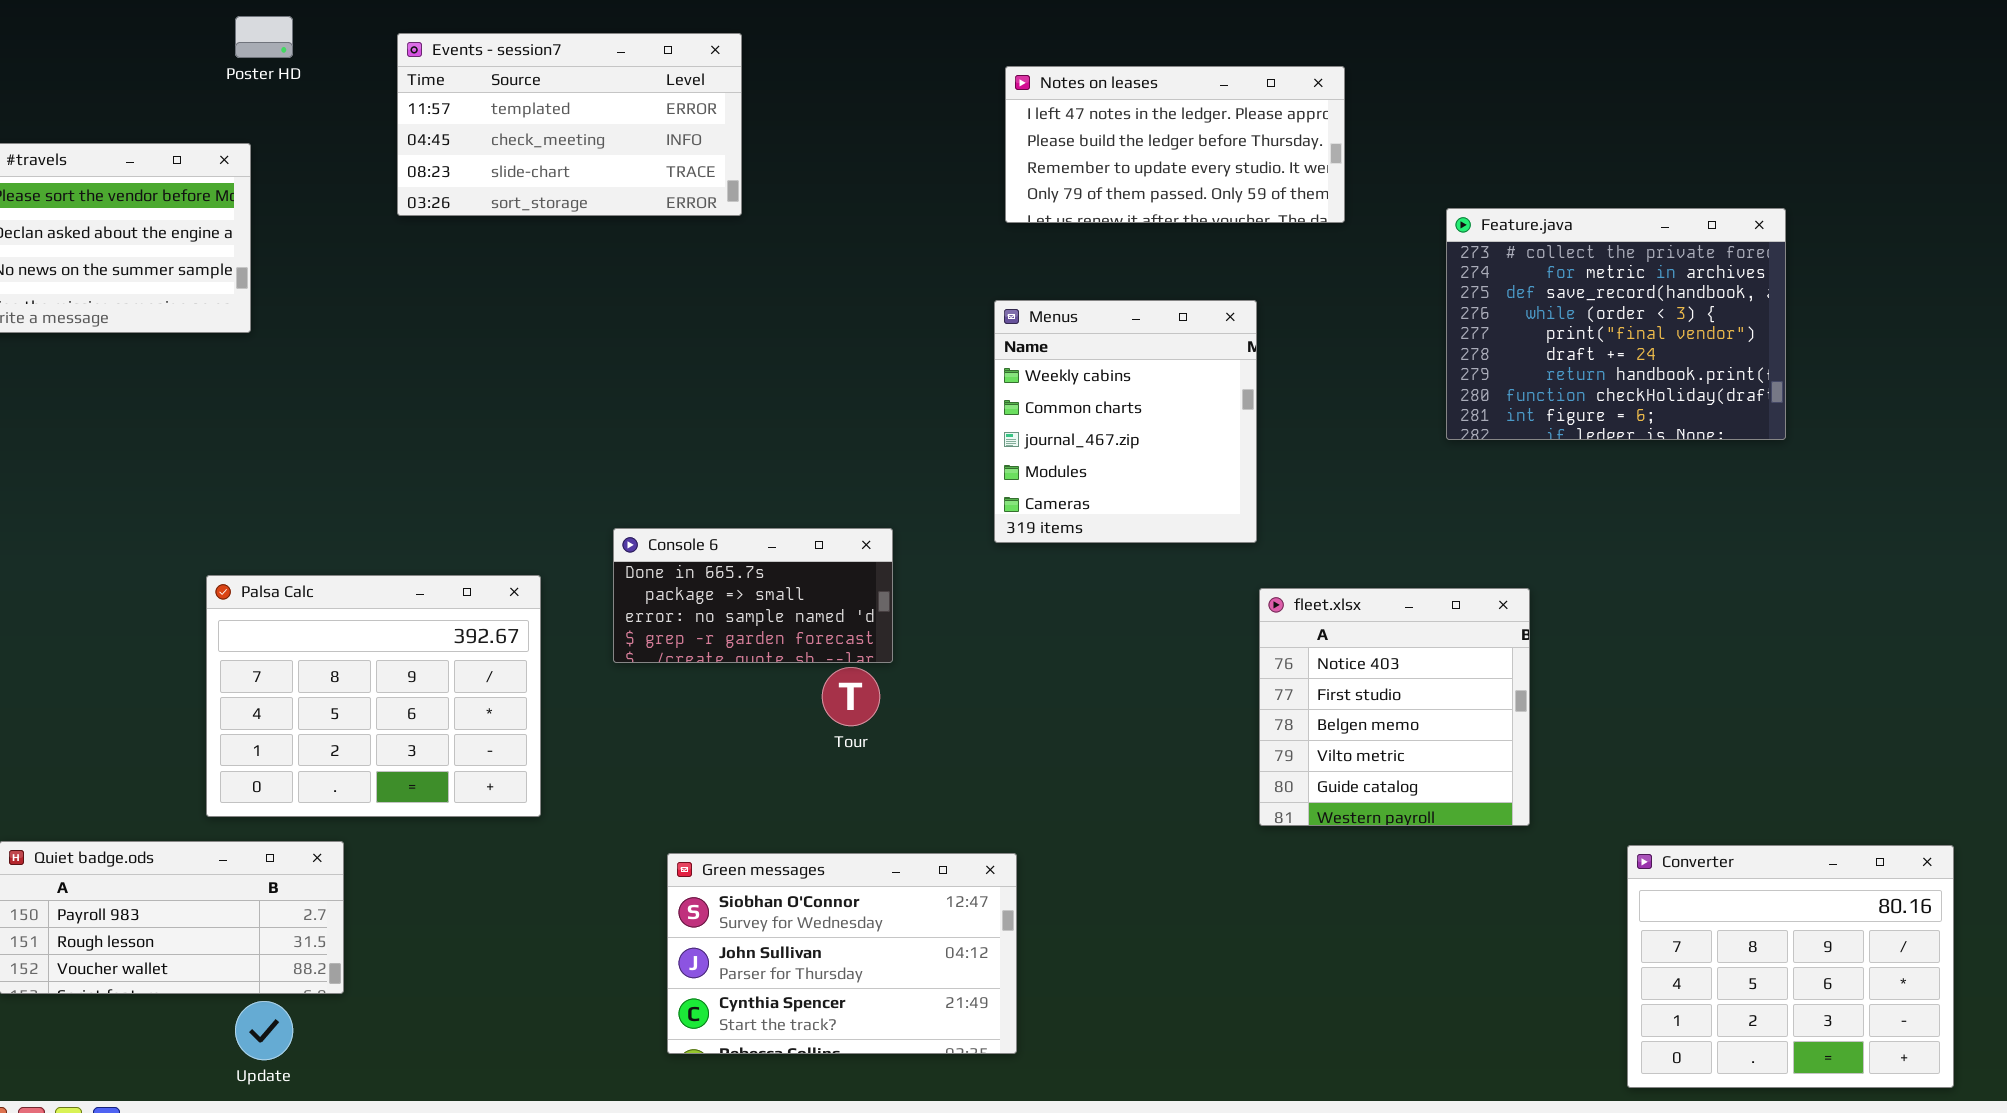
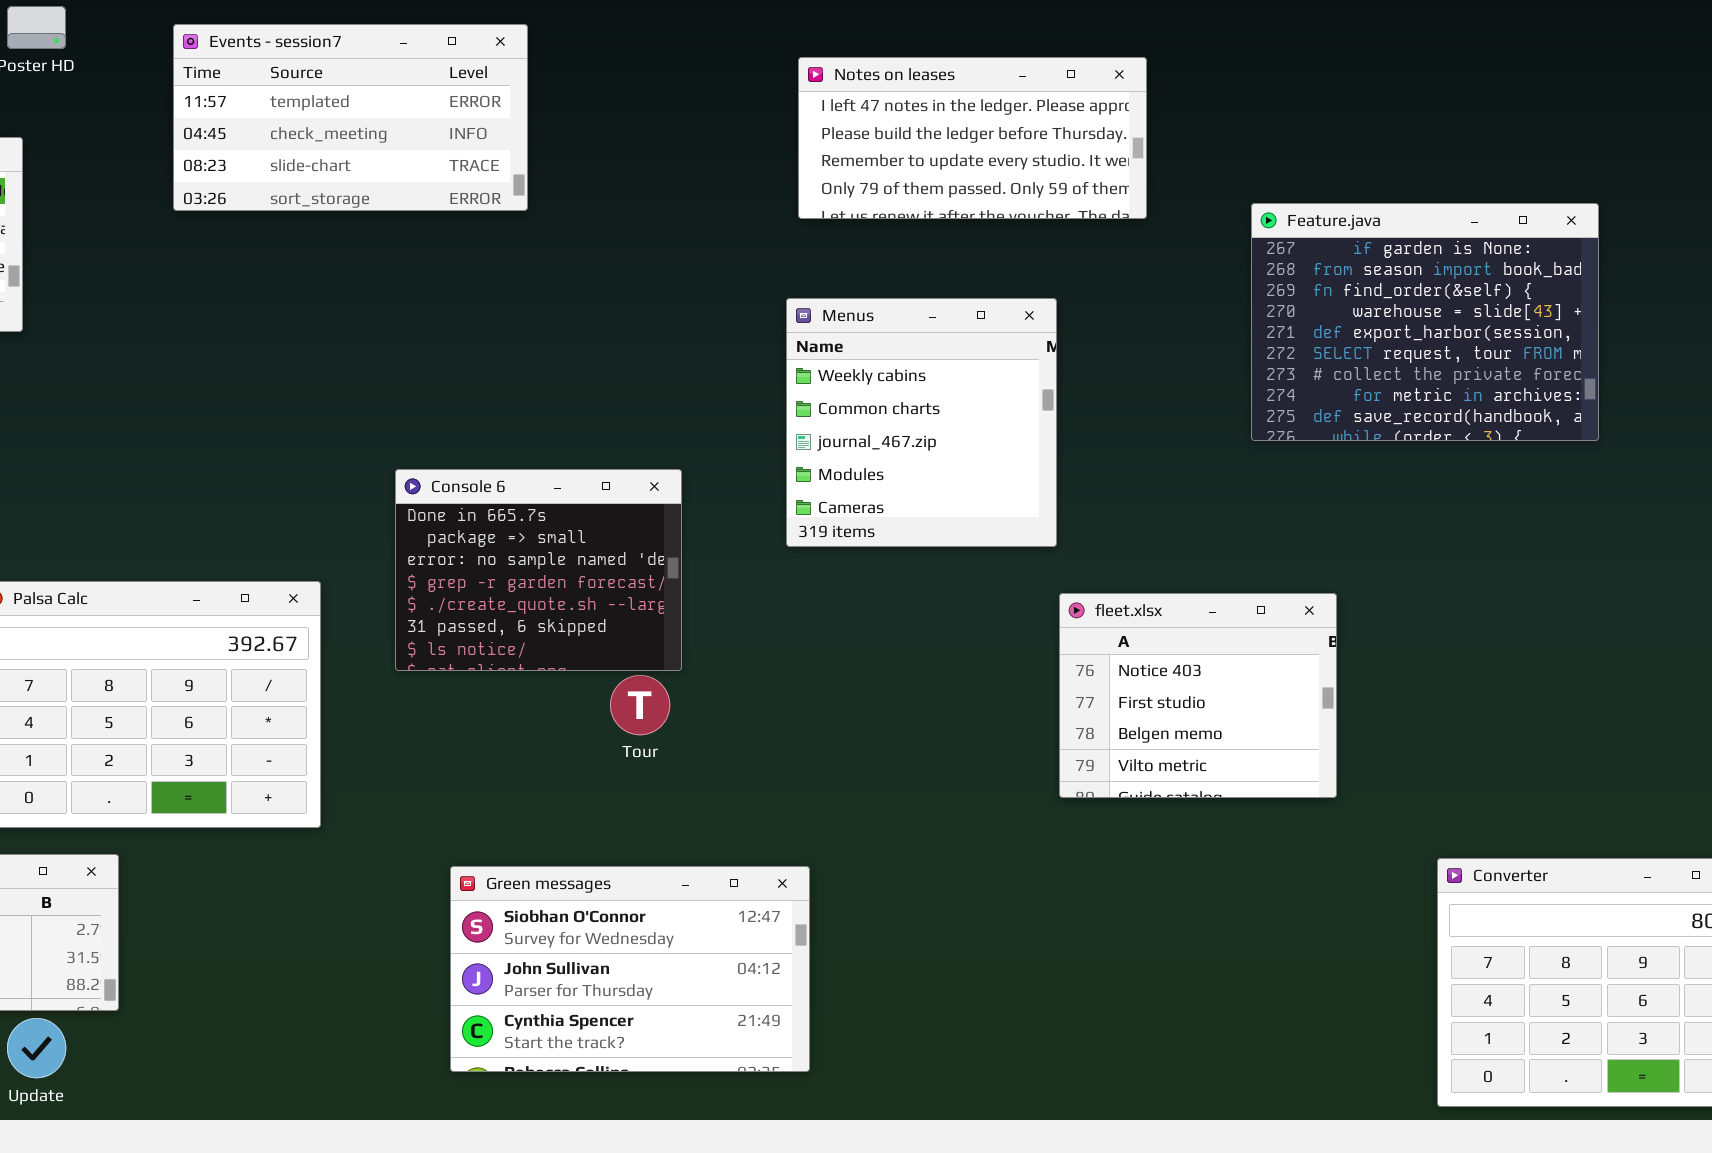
Feature.java: [1446,208,1786,440] -> [1251,203,1599,441], scrolled up 6 rows
Console 6: [613,528,893,663] -> [395,469,682,671], resized
fleet.xlsx: [1259,588,1530,826] -> [1059,593,1337,798], resized

